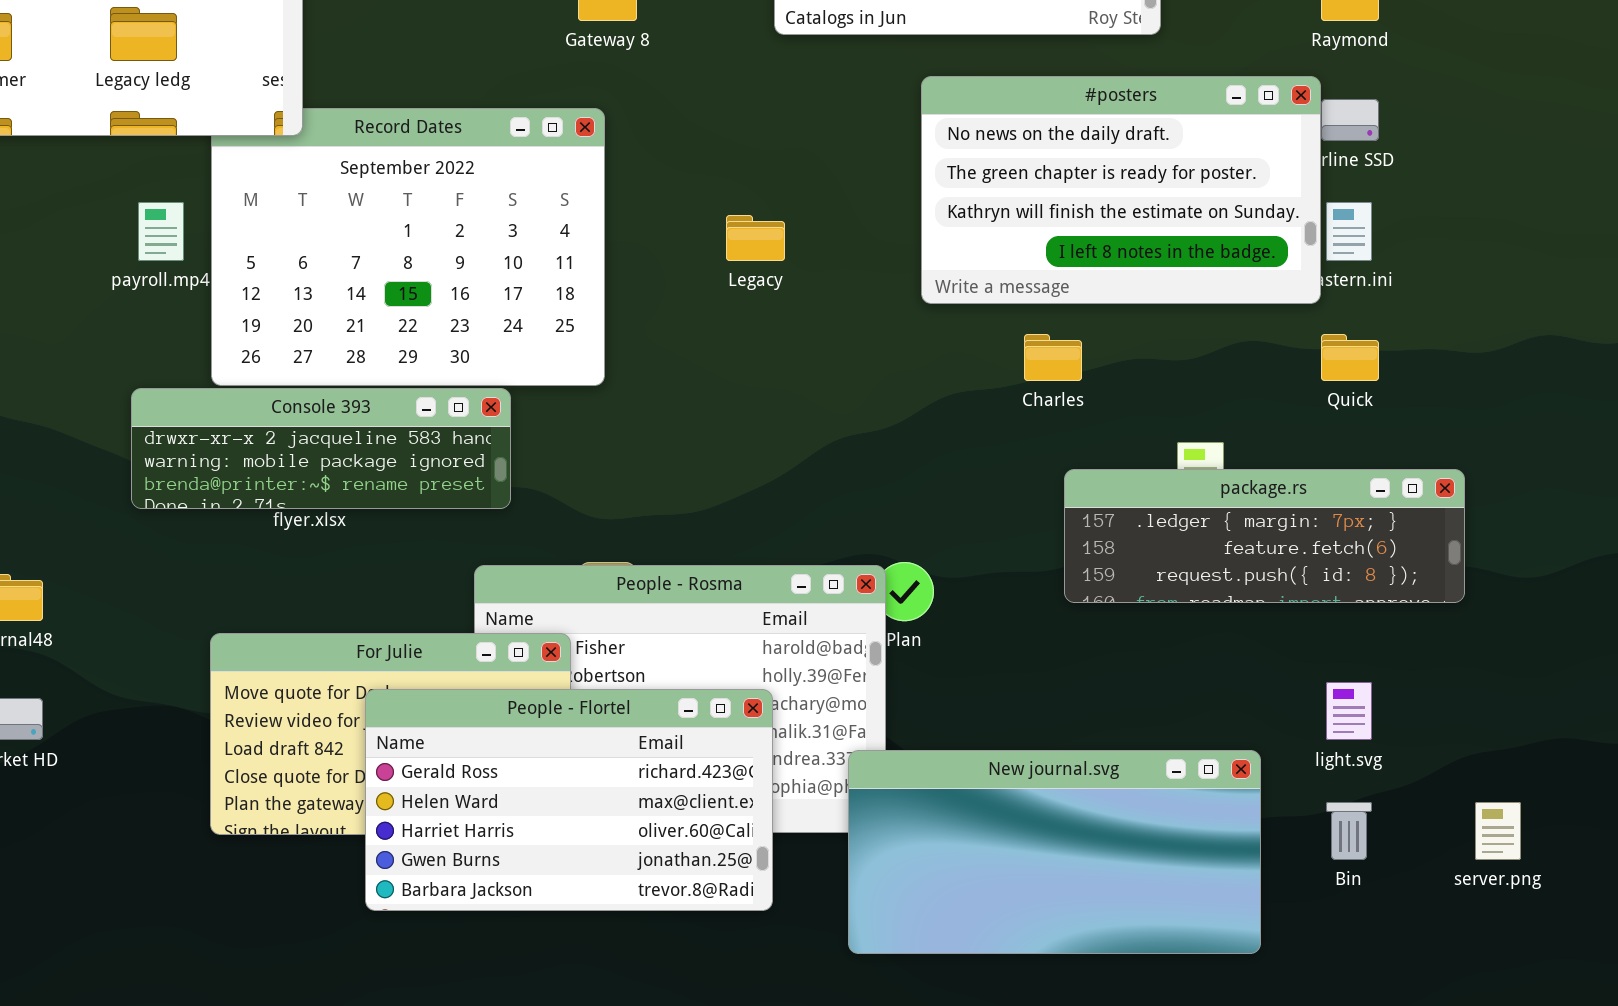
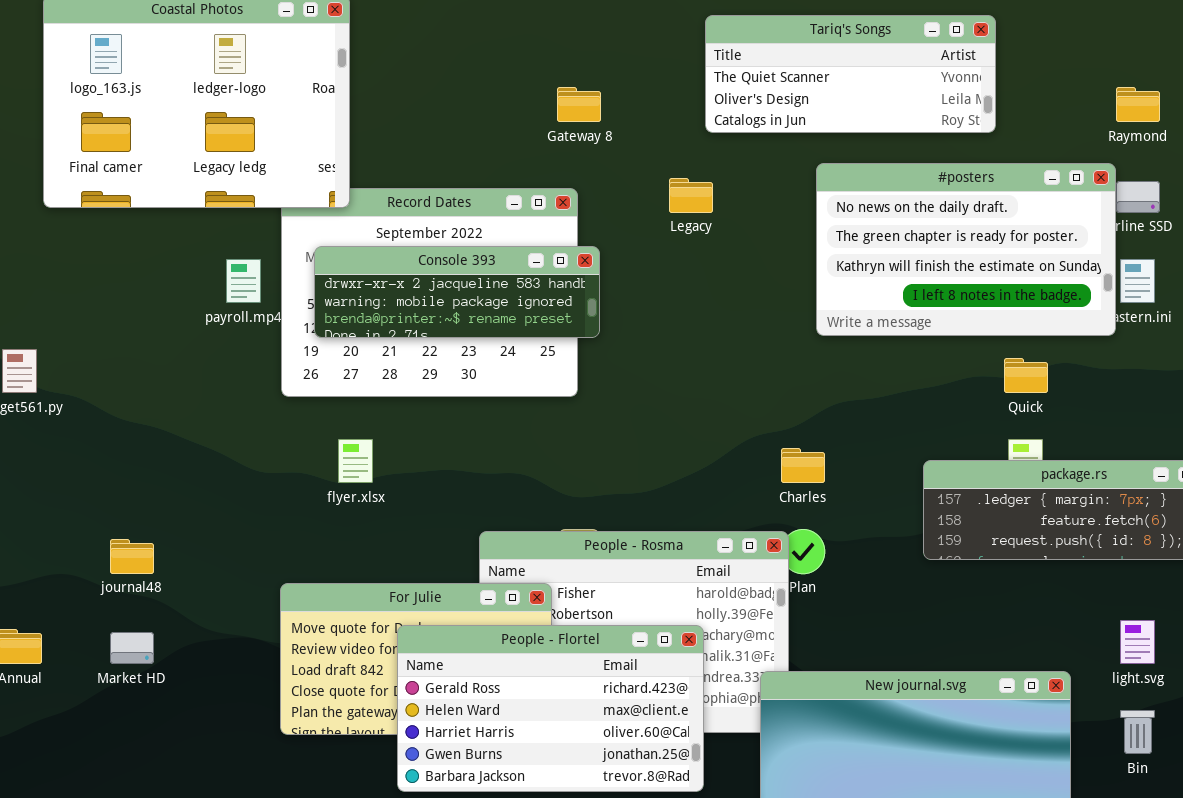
Legacy: [726,215,785,261] -> [669,178,713,213], moved
Charles: [1024,334,1082,381] -> [781,448,825,483], moved
Quick: [1321,334,1379,381] -> [1004,358,1048,393], moved
Console 393: [131,388,511,509] -> [314,246,600,338], moved

